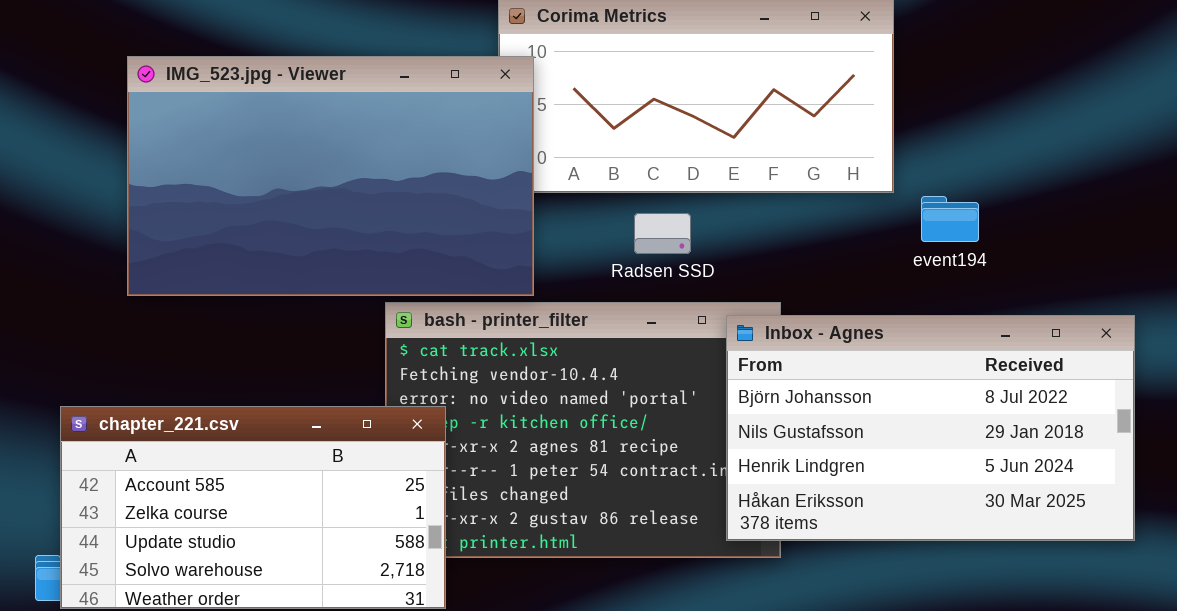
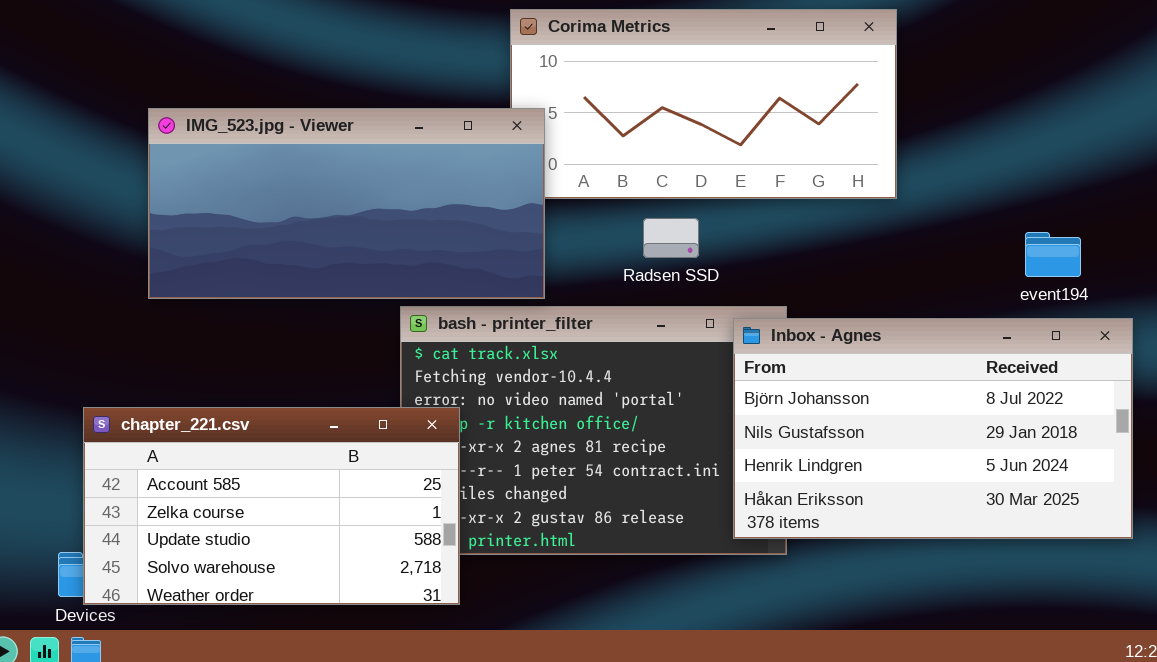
IMG_523.jpg - Viewer: [127,56,534,296] -> [148,108,545,299], resized
event194: [921,196,979,242] -> [1025,232,1081,277], moved

